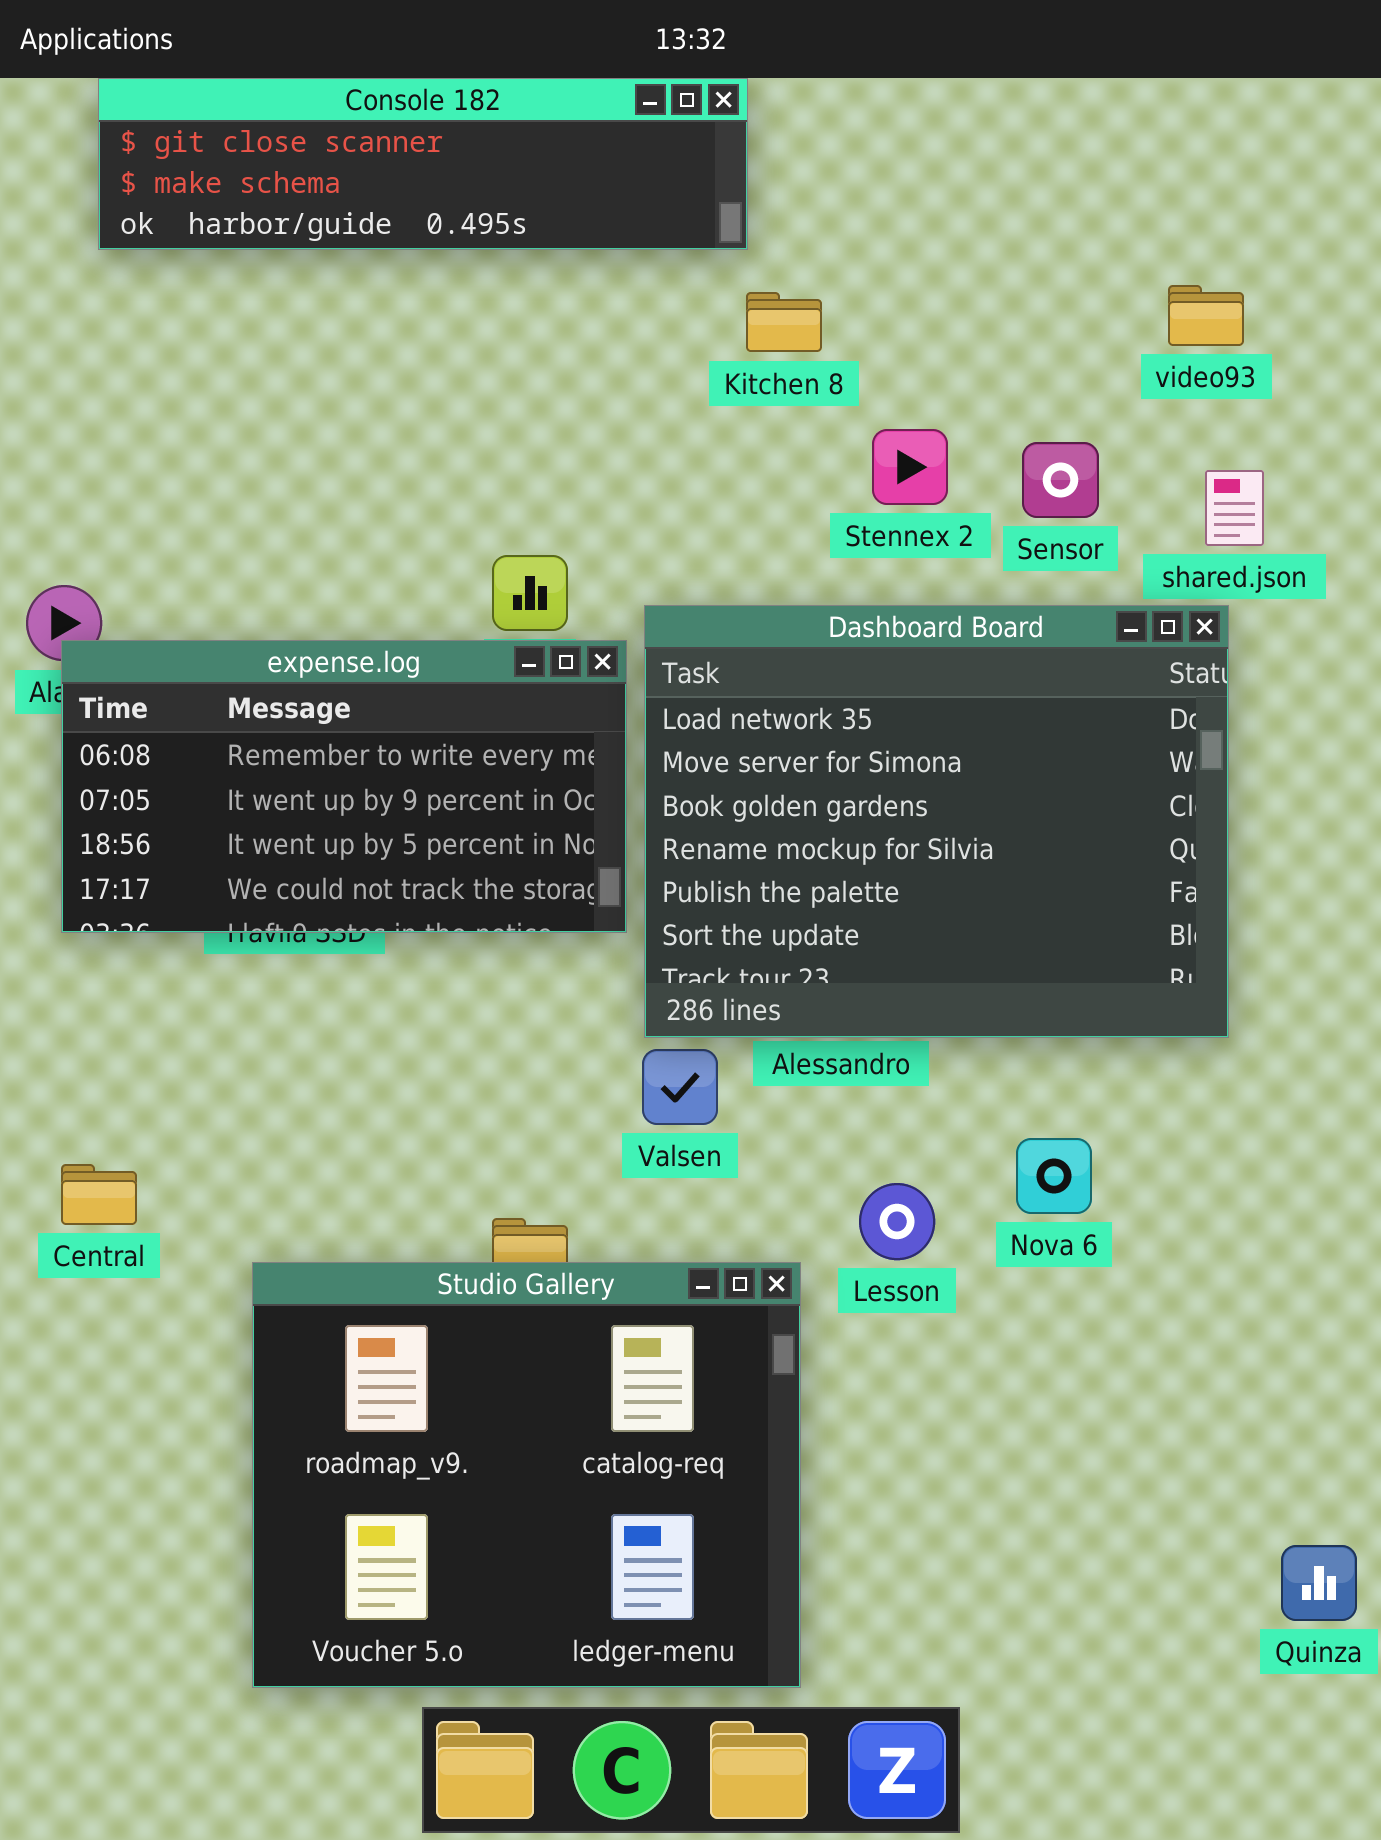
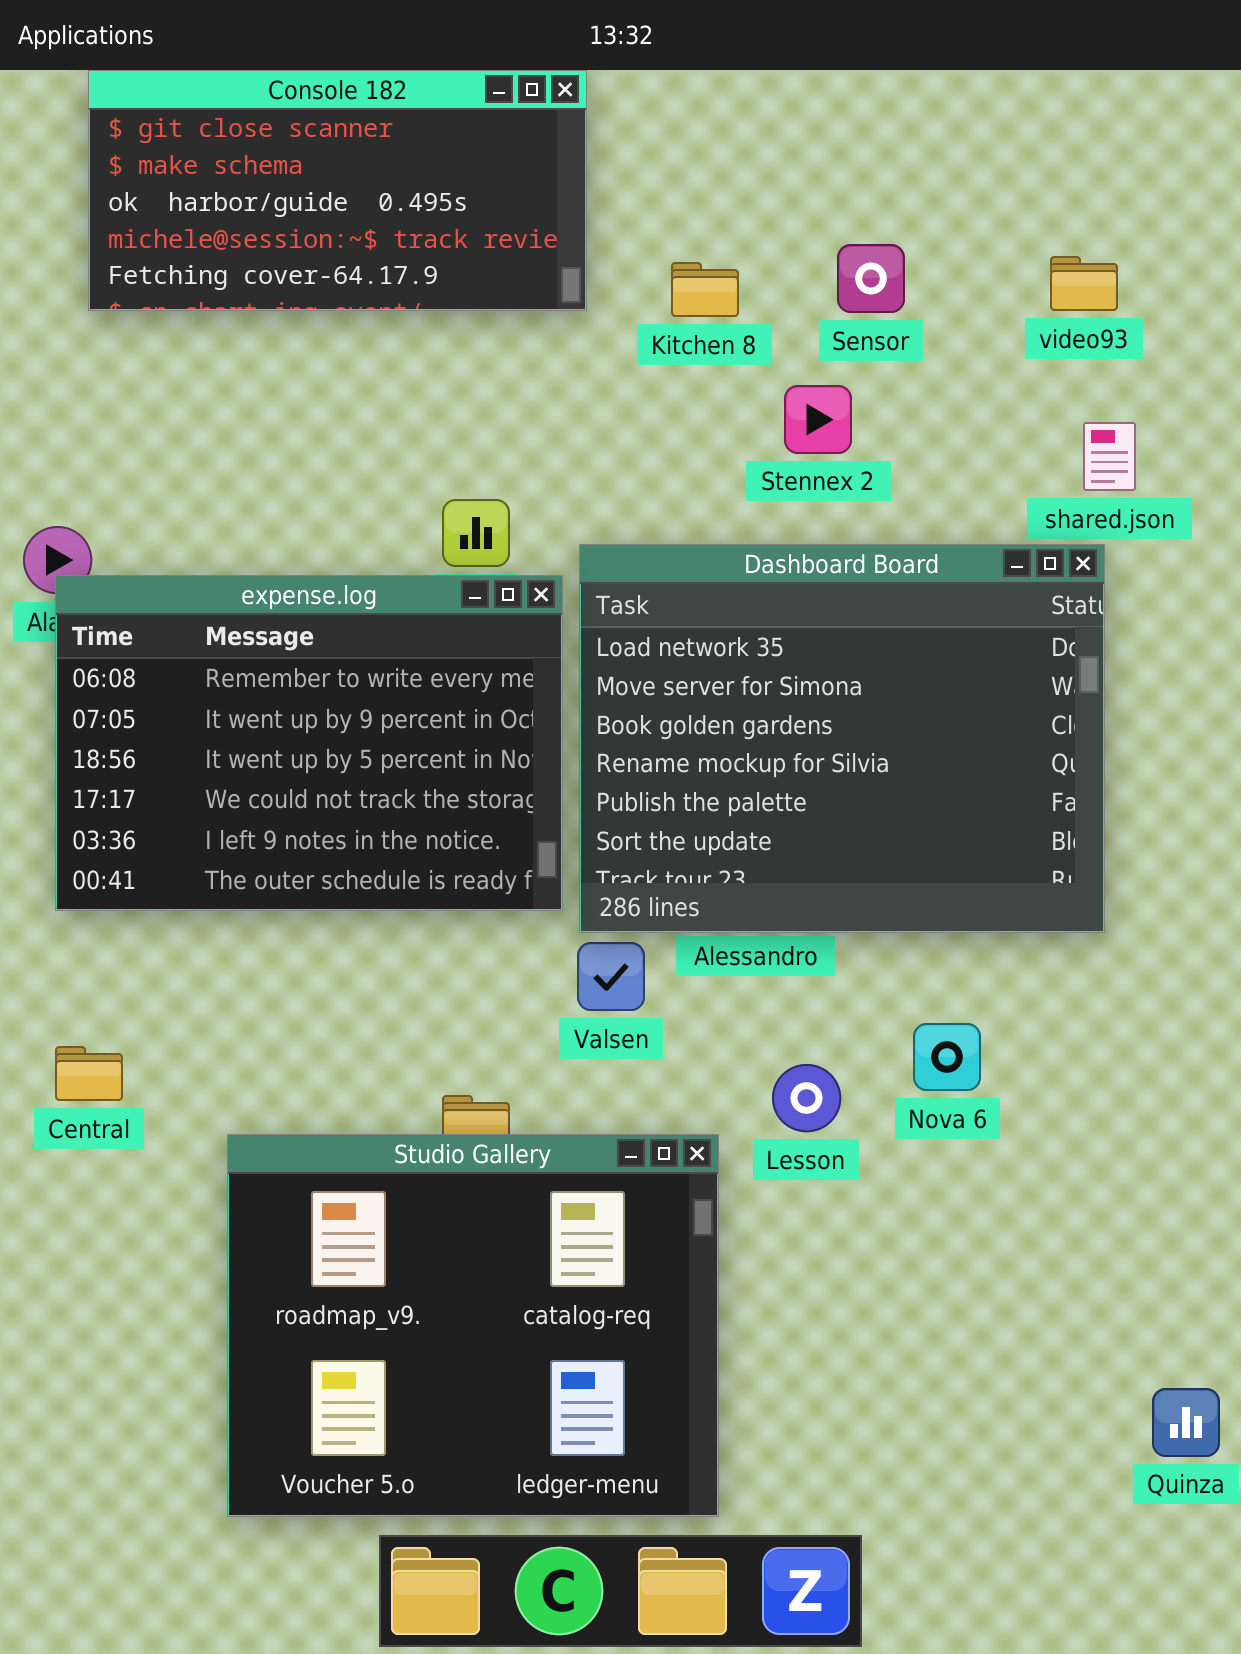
Console 182: [98,78,748,250] -> [88,70,587,311], resized
Sensor: [1022,442,1099,518] -> [837,244,905,313], moved
expense.log: [61,640,627,933] -> [55,575,563,911], resized

